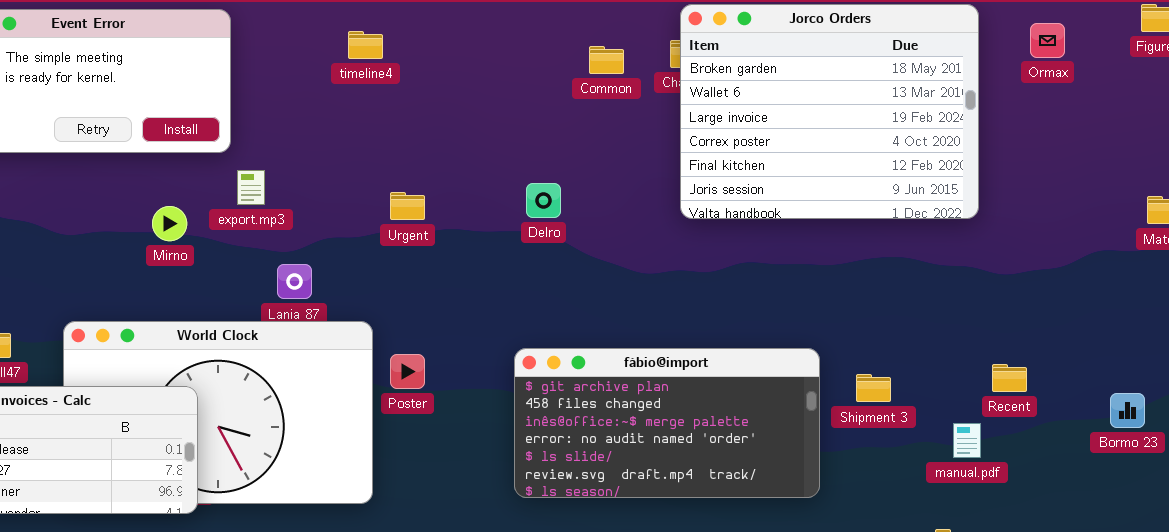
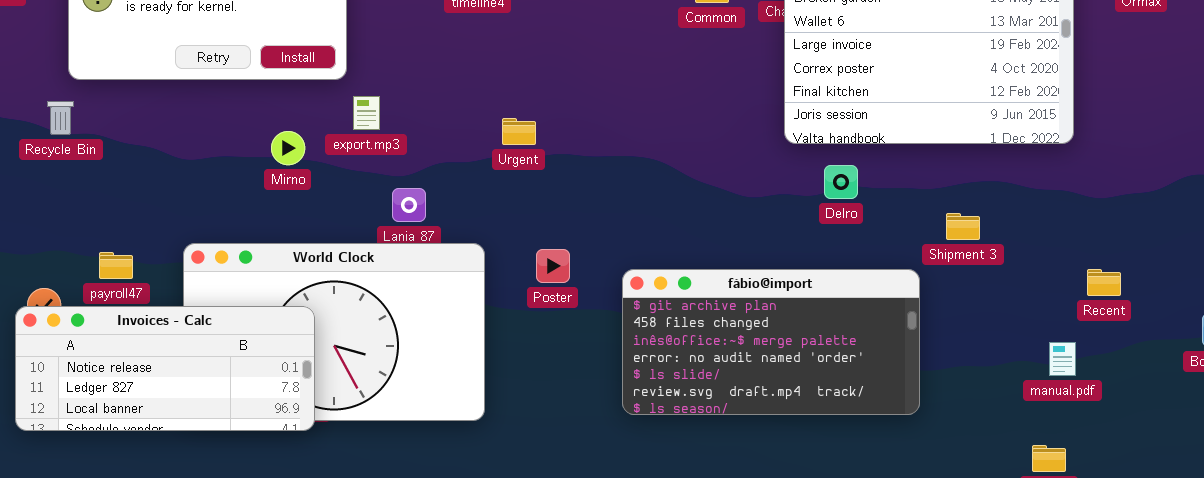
Delro: [526,183,561,218] -> [824,165,858,199], moved
Poster: [390,354,425,389] -> [536,249,570,283], moved
Recent: [992,364,1027,392] -> [1087,269,1121,296], moved
Shipment 3: [856,374,891,402] -> [946,213,980,240], moved

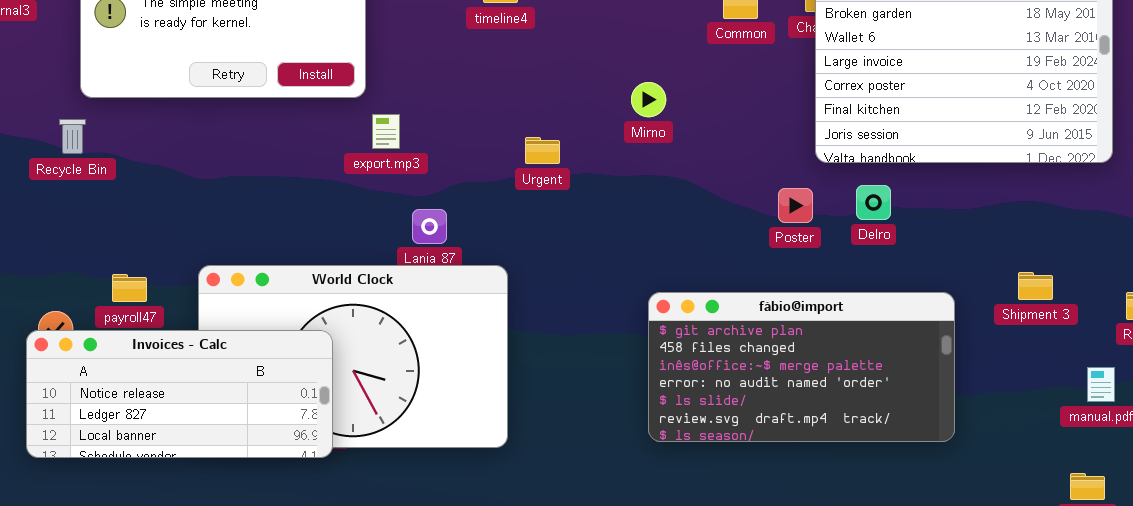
Mirno: [271,131,305,165] -> [631,82,666,117], moved
Shipment 3: [946,213,980,240] -> [1018,272,1053,300], moved
Poster: [536,249,570,283] -> [778,188,813,223], moved

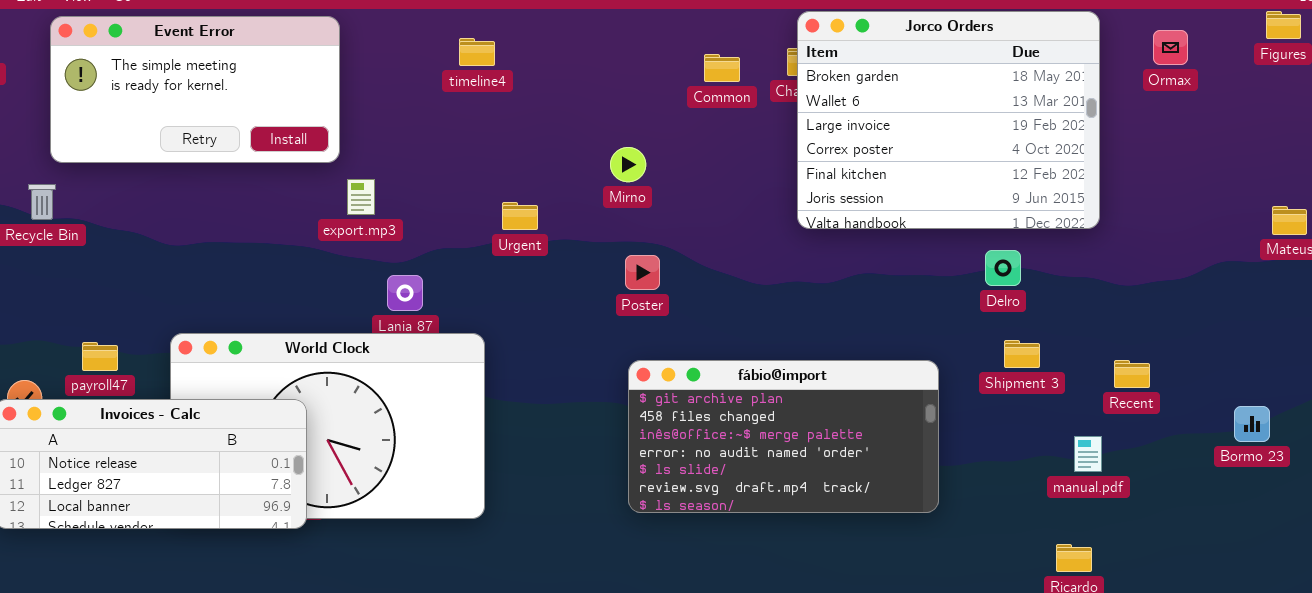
Delro: [856,185,891,220] -> [985,250,1021,286], moved
Poster: [778,188,813,223] -> [625,255,660,290], moved

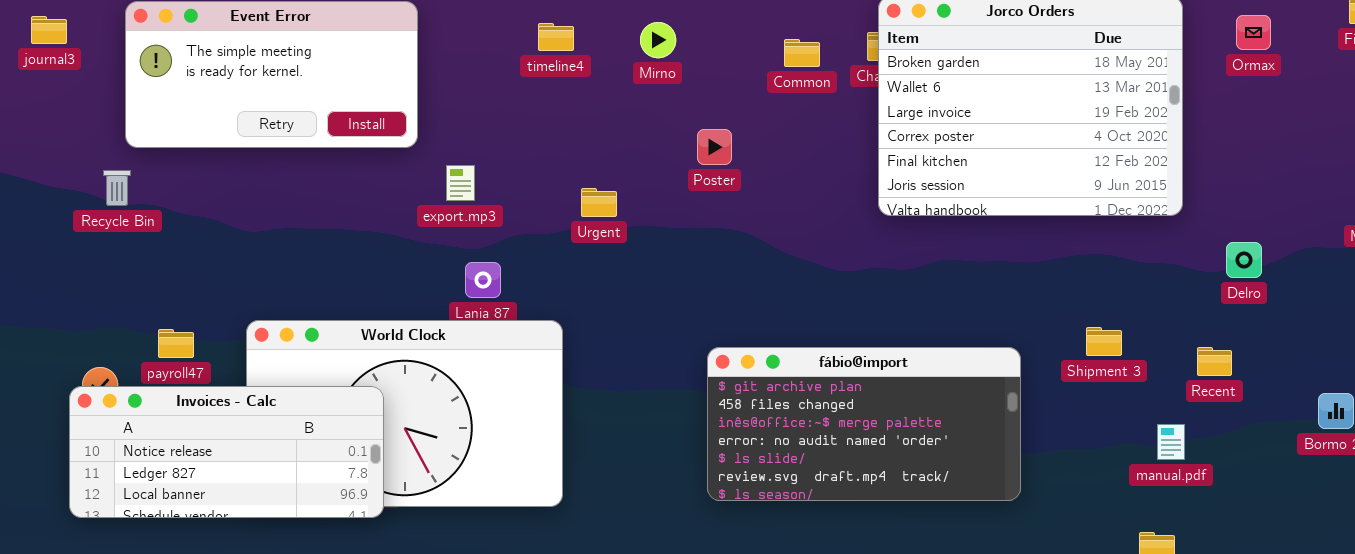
Mirno: [610,147,646,182] -> [640,22,676,58], moved
export.mp3: [347,179,375,215] -> [446,165,475,201], moved
Delro: [985,250,1021,286] -> [1226,242,1262,278], moved
Poster: [625,255,660,290] -> [697,129,732,165], moved

